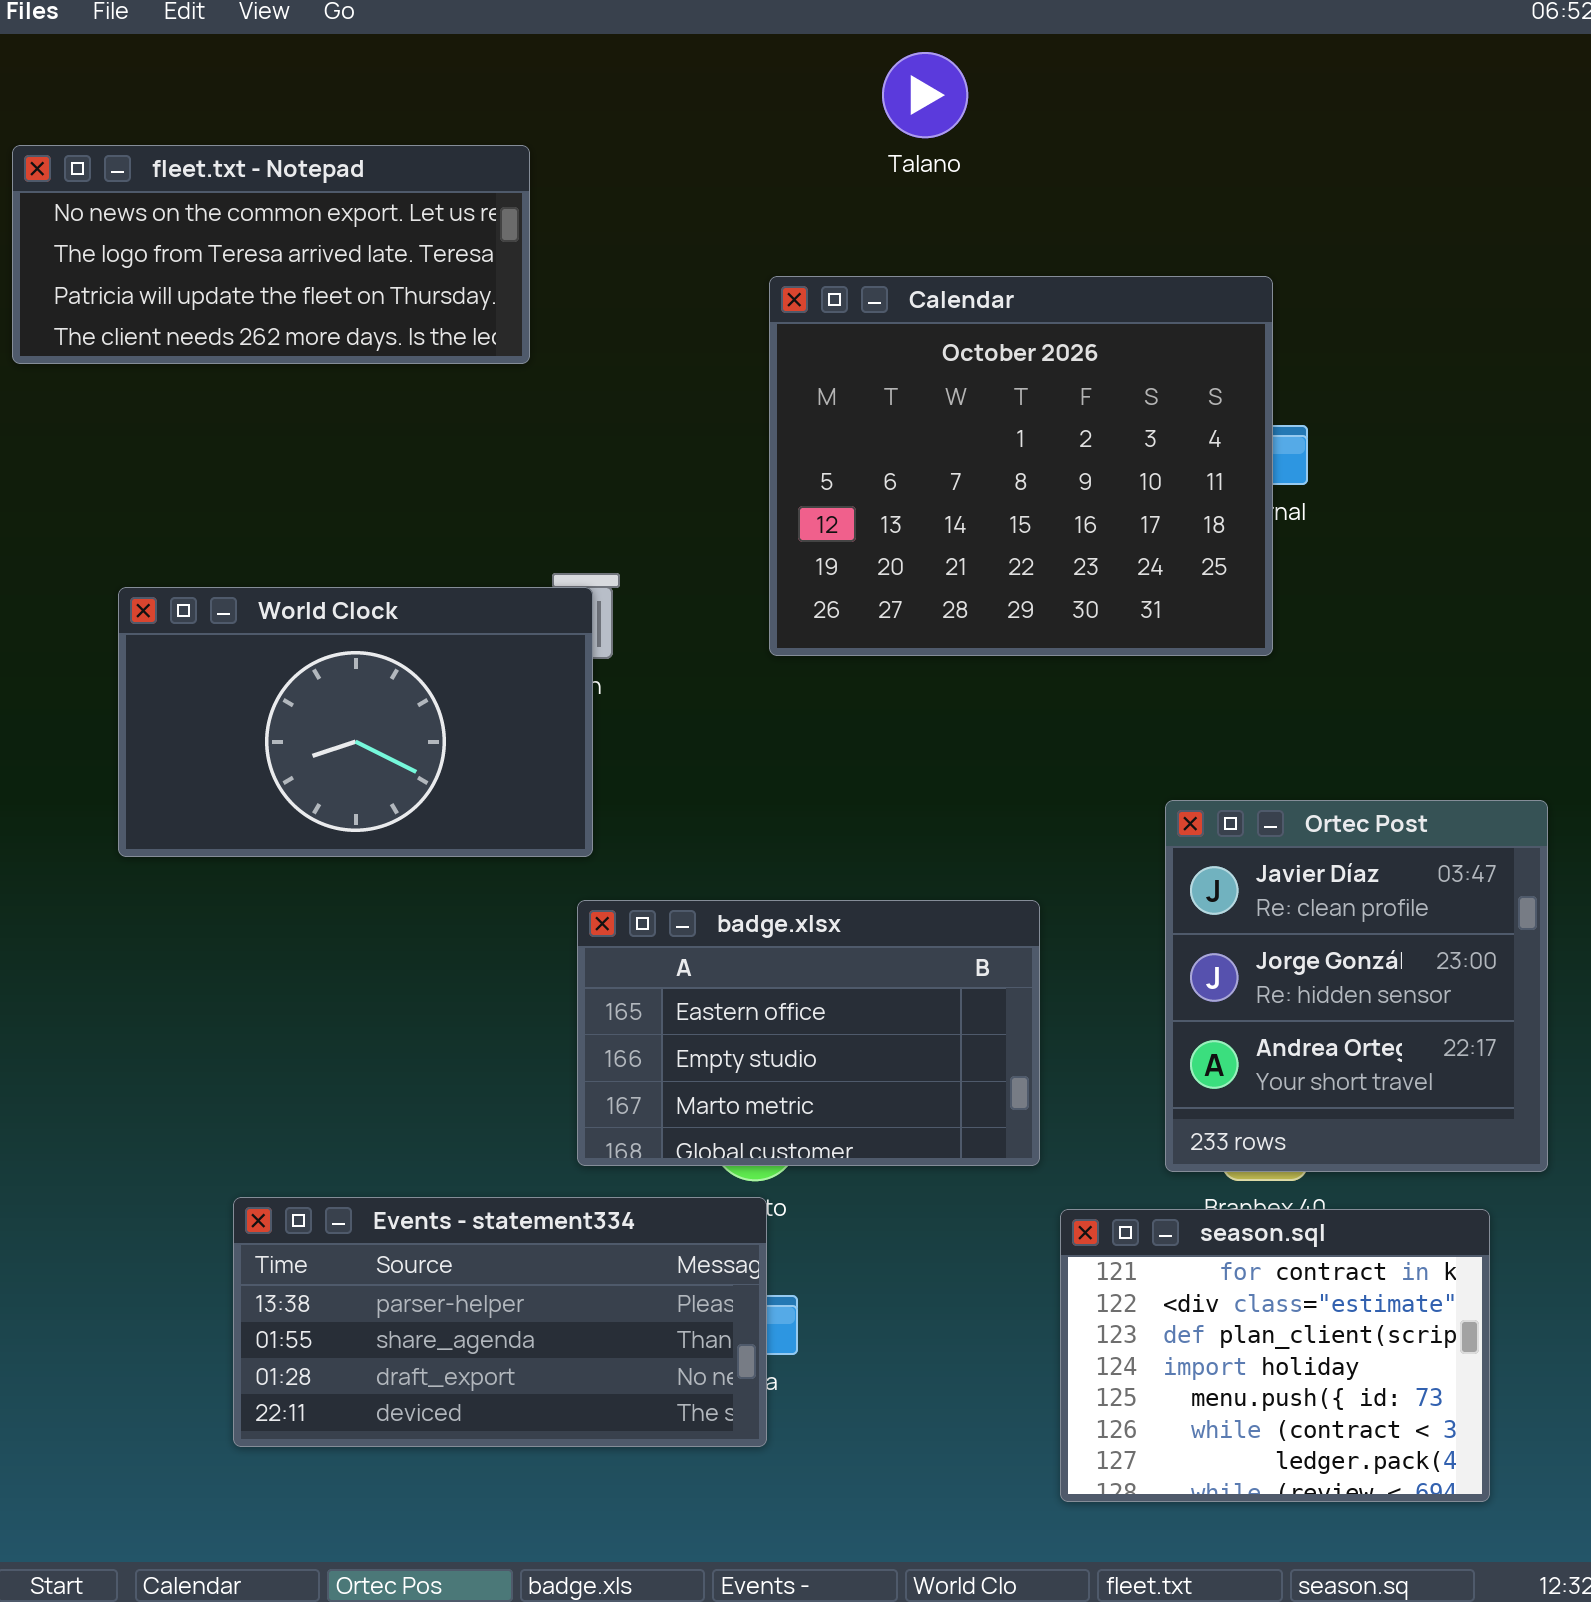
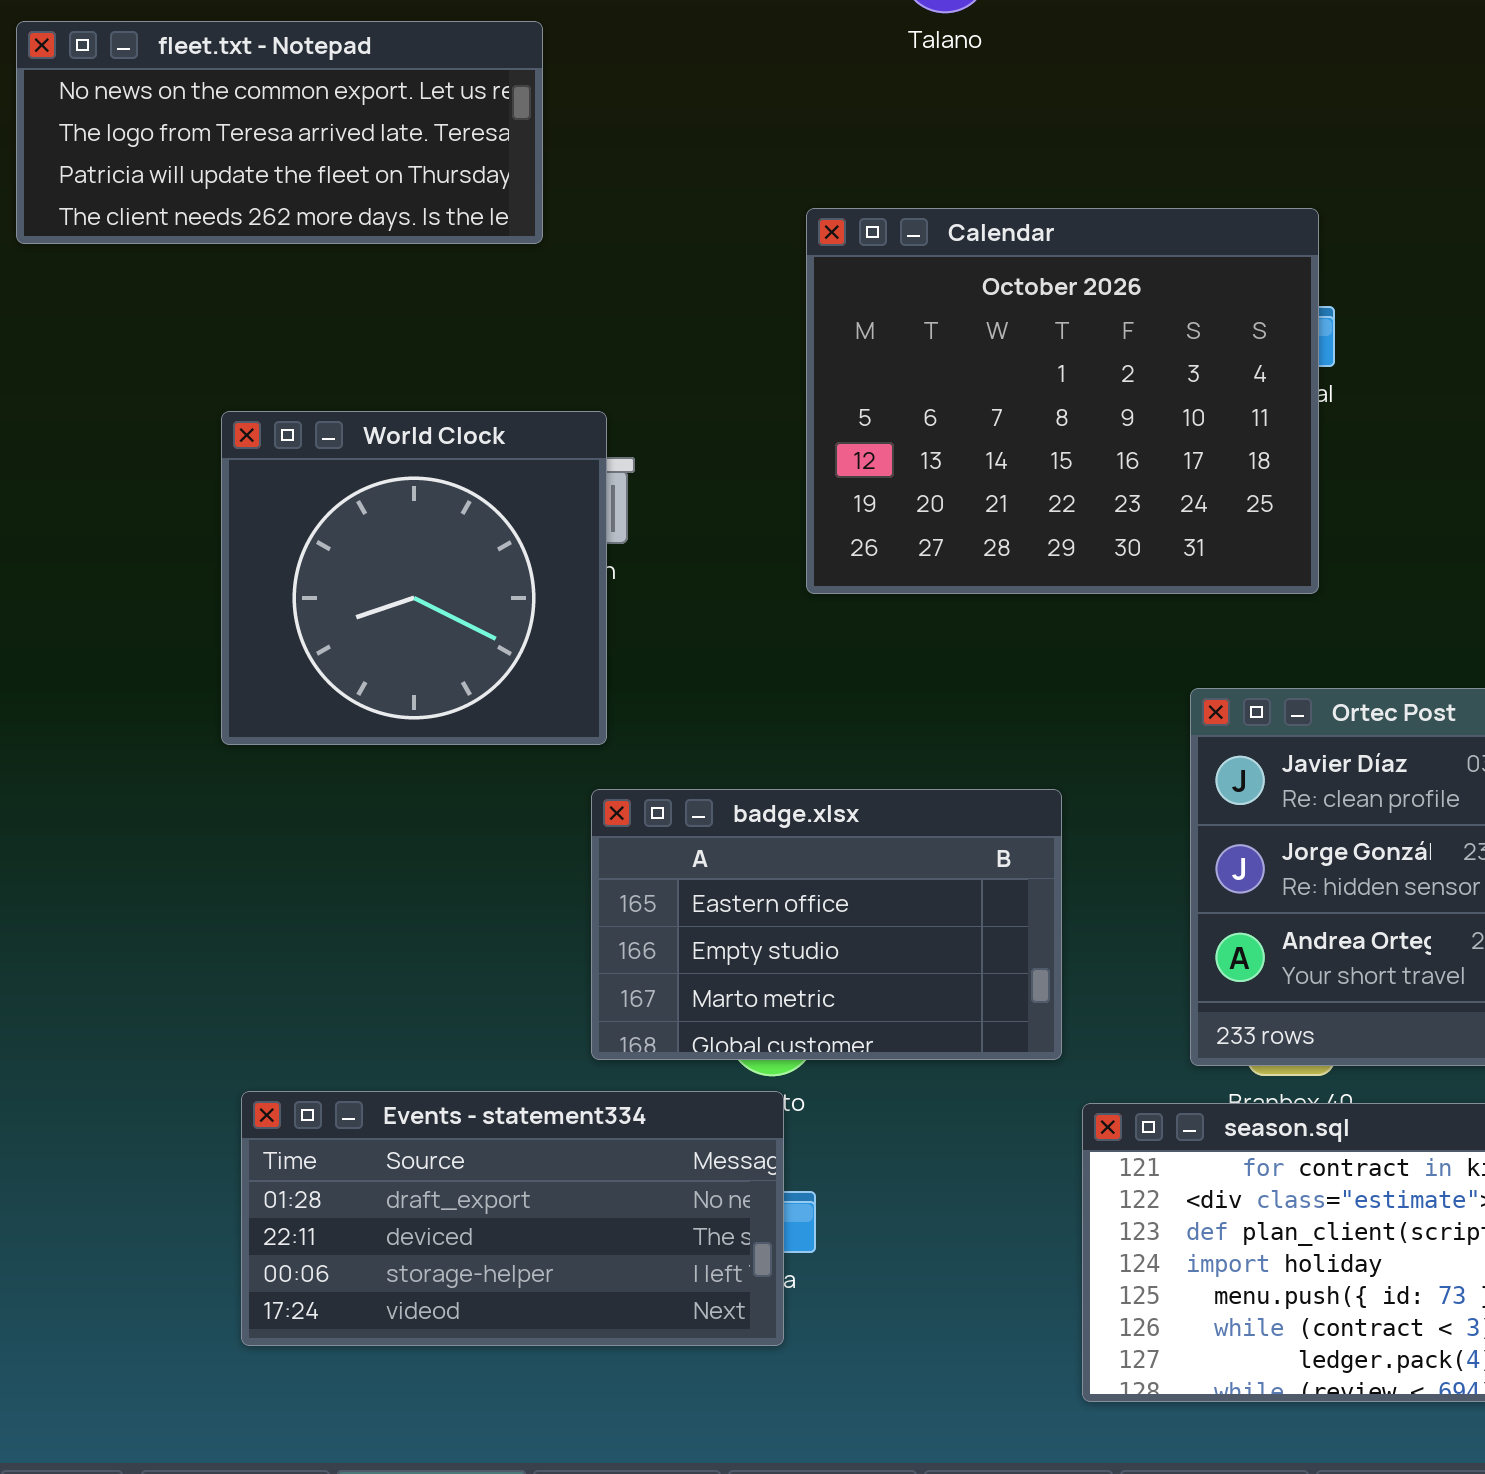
Calendar: [769,276,1273,656] -> [806,208,1319,594], moved
World Clock: [118,587,593,857] -> [221,411,607,745], resized
Events - statement334: [233,1197,767,1447] -> [241,1091,784,1346], scrolled down 2 rows

